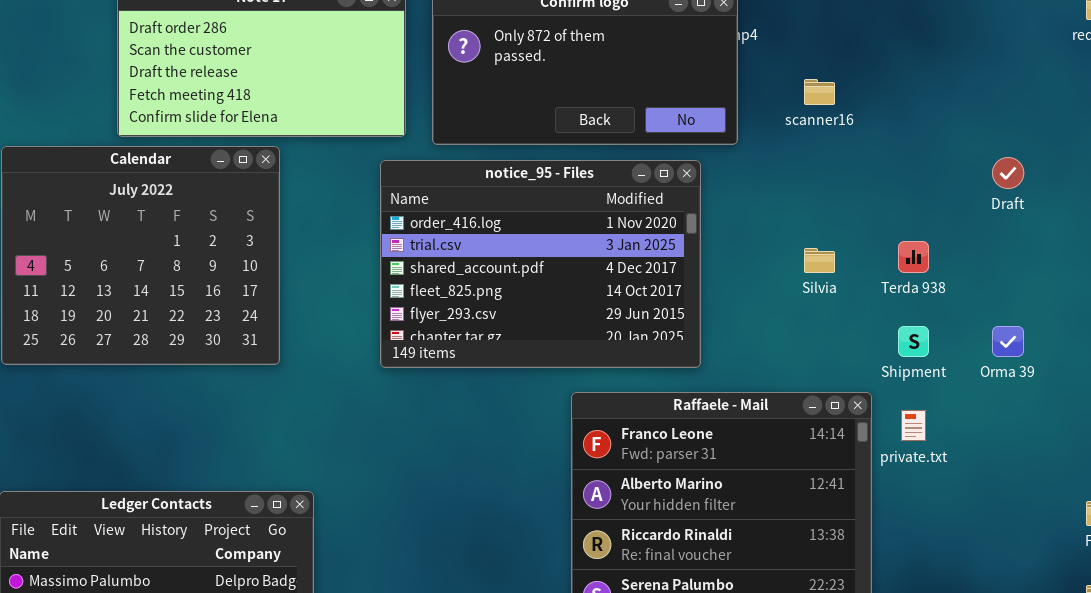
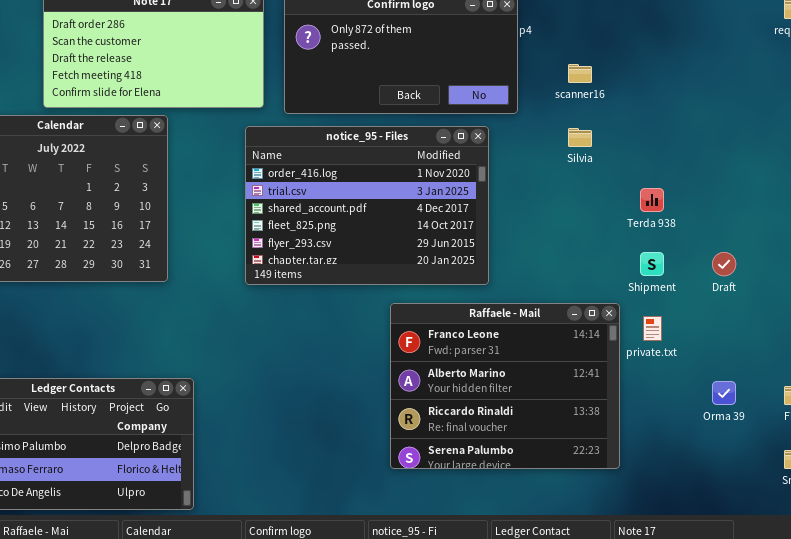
Draft: [992,157,1024,189] -> [712,252,736,276], moved
Silvia: [804,248,835,273] -> [568,128,592,147], moved
Orma 39: [992,326,1024,357] -> [712,381,736,405], moved

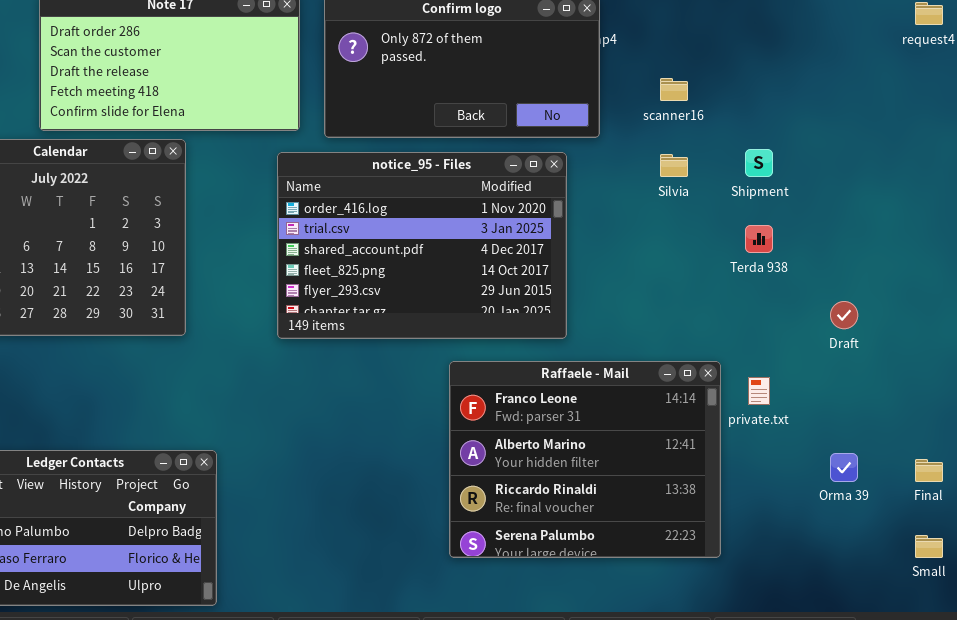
Shipment: [640,252,664,276] -> [745,149,773,177], moved

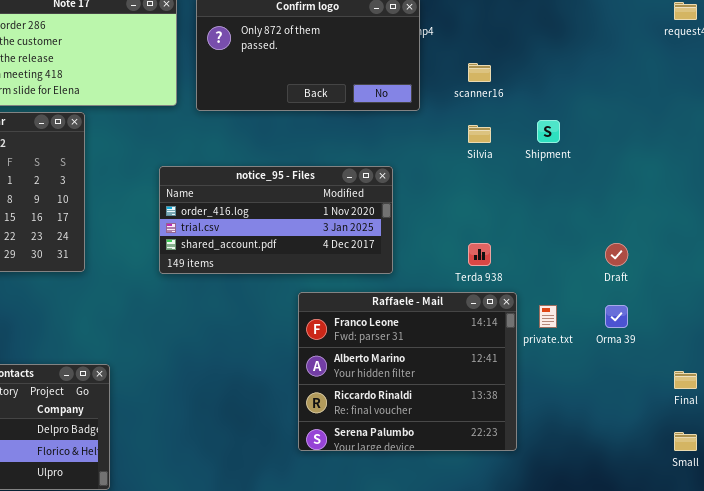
notice_95 - Files: [277,152,567,339] -> [159,166,393,274], resized
Terda 938: [745,225,773,253] -> [468,243,491,266], moved
Orma 39: [830,453,858,482] -> [605,305,628,328], moved

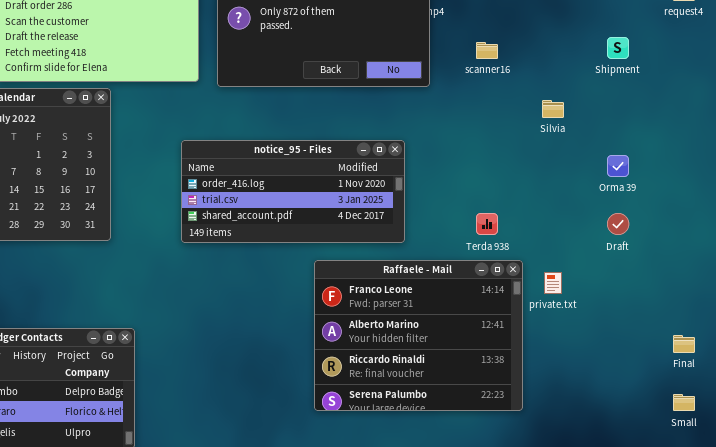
Shipment: [537,120,560,143] -> [607,37,629,59], moved
Silvia: [468,125,491,143] -> [542,100,564,118], moved
Orma 39: [605,305,628,328] -> [607,155,629,177], moved

